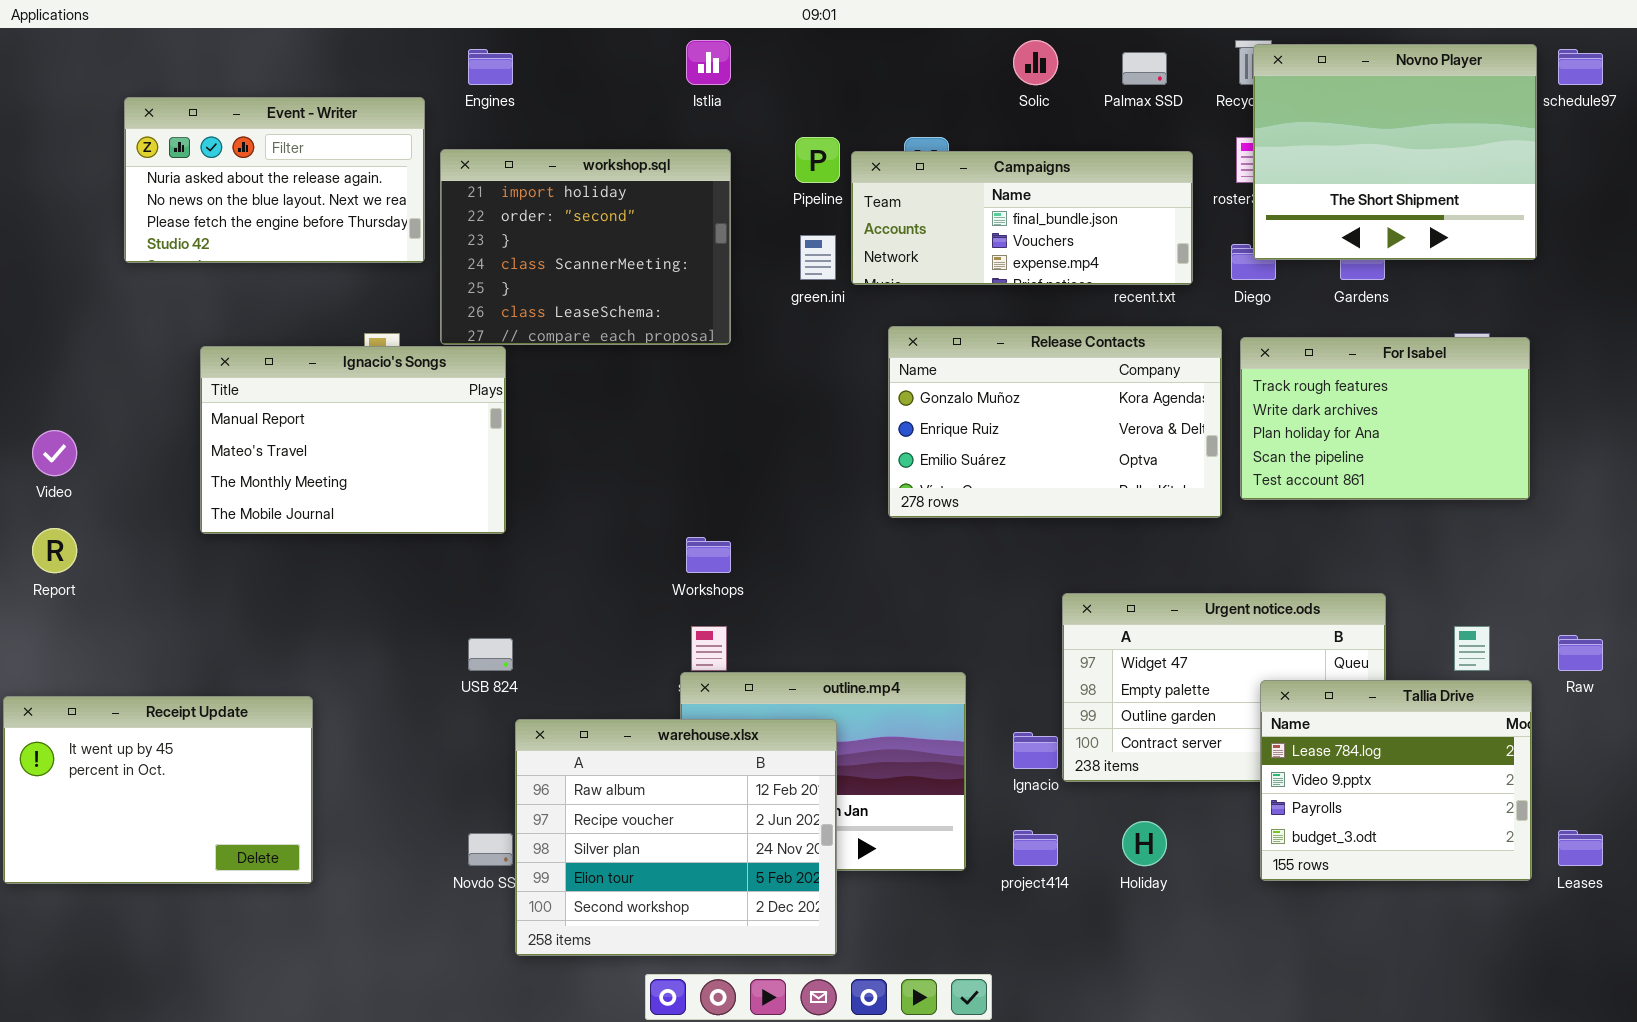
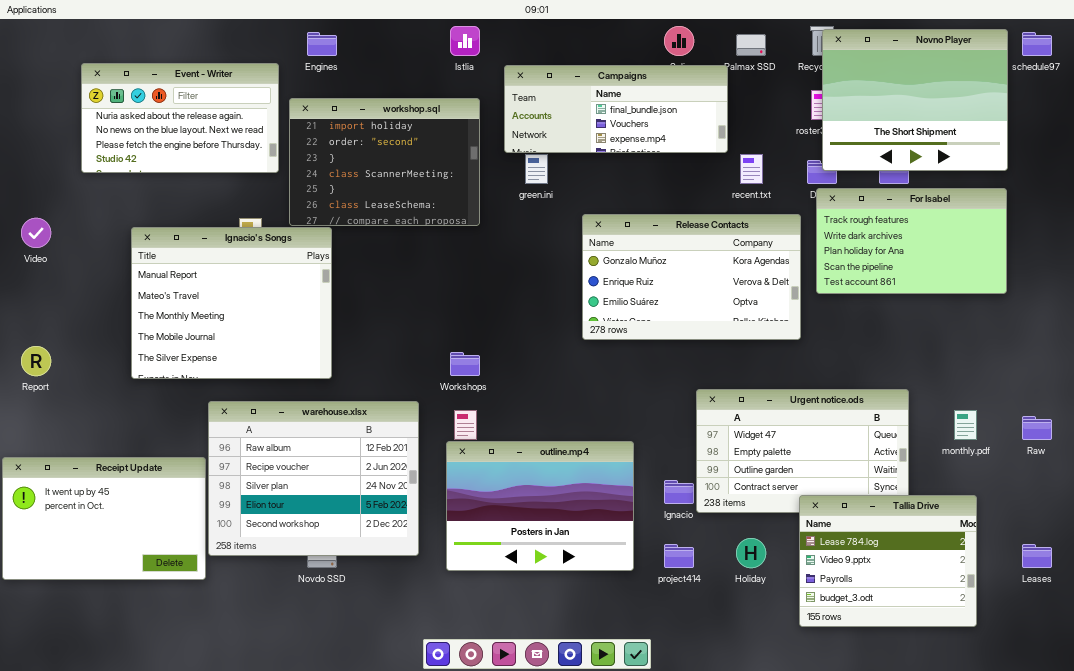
Campaigns: [851,151,1193,285] -> [504,65,728,153], moved
For Isabel: [1240,337,1530,500] -> [816,188,1007,294], moved
Ignacio's Songs: [200,346,506,534] -> [131,227,332,379], resized
Video: [32,430,77,476] -> [21,218,51,248], moved
Tallia Drive: [1260,680,1532,881] -> [799,495,977,627], moved
warehouse.xlsx: [515,719,837,956] -> [208,401,419,556], moved

